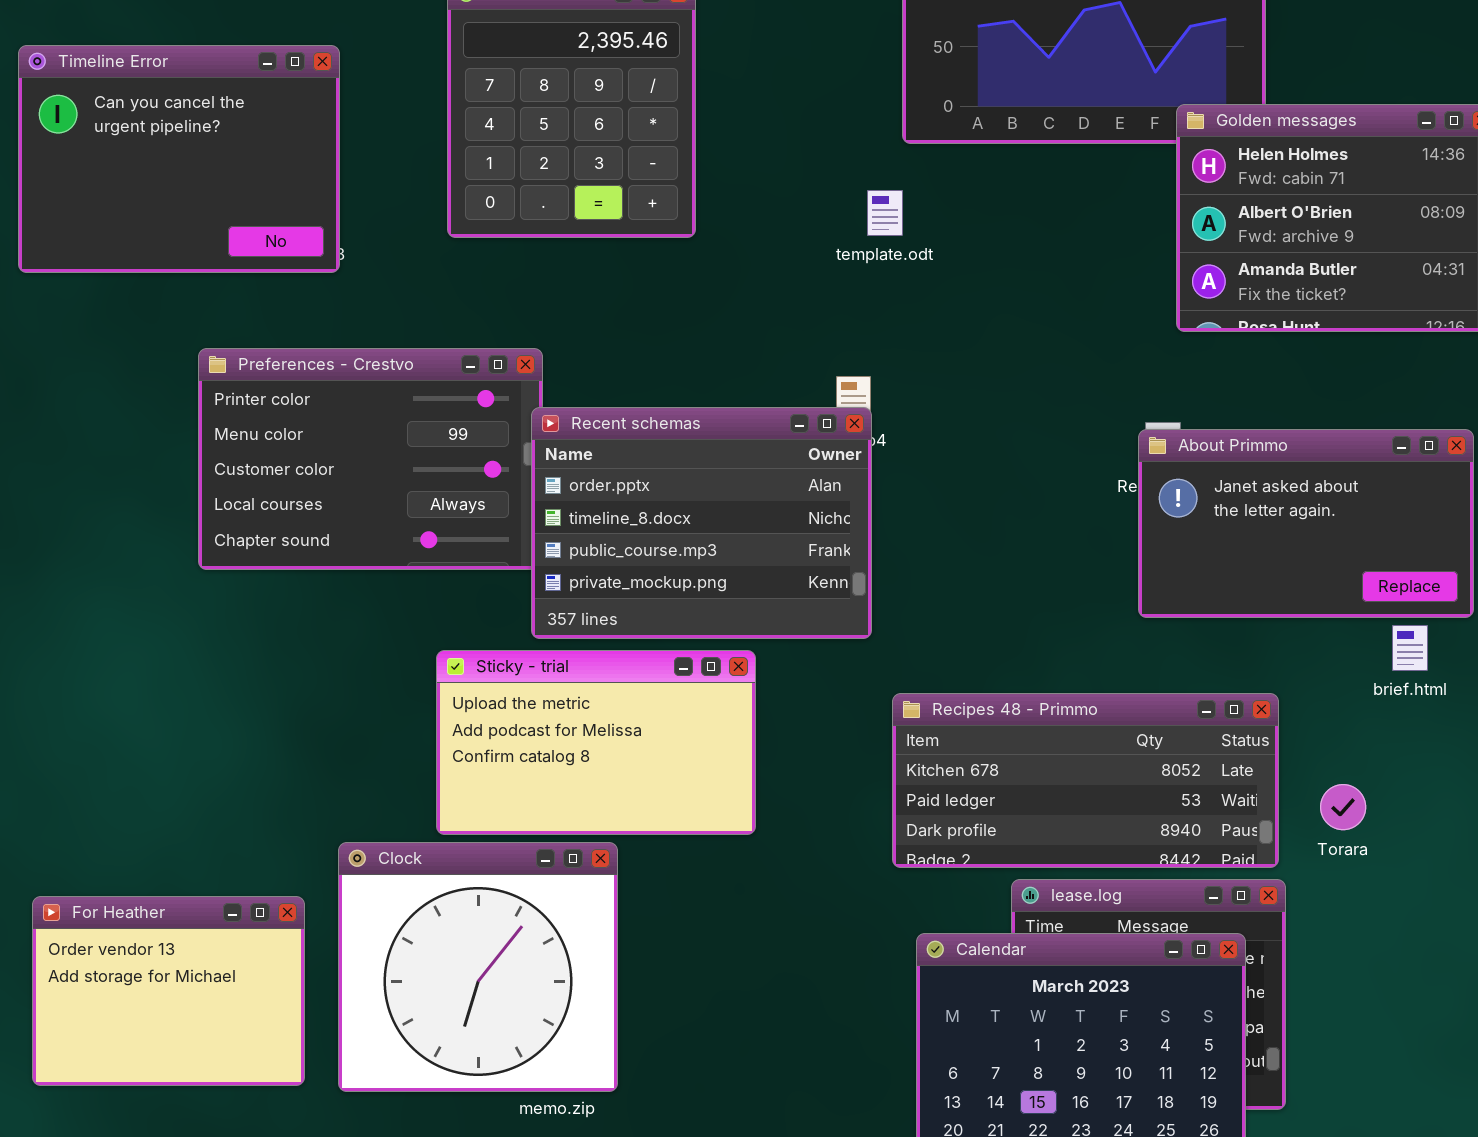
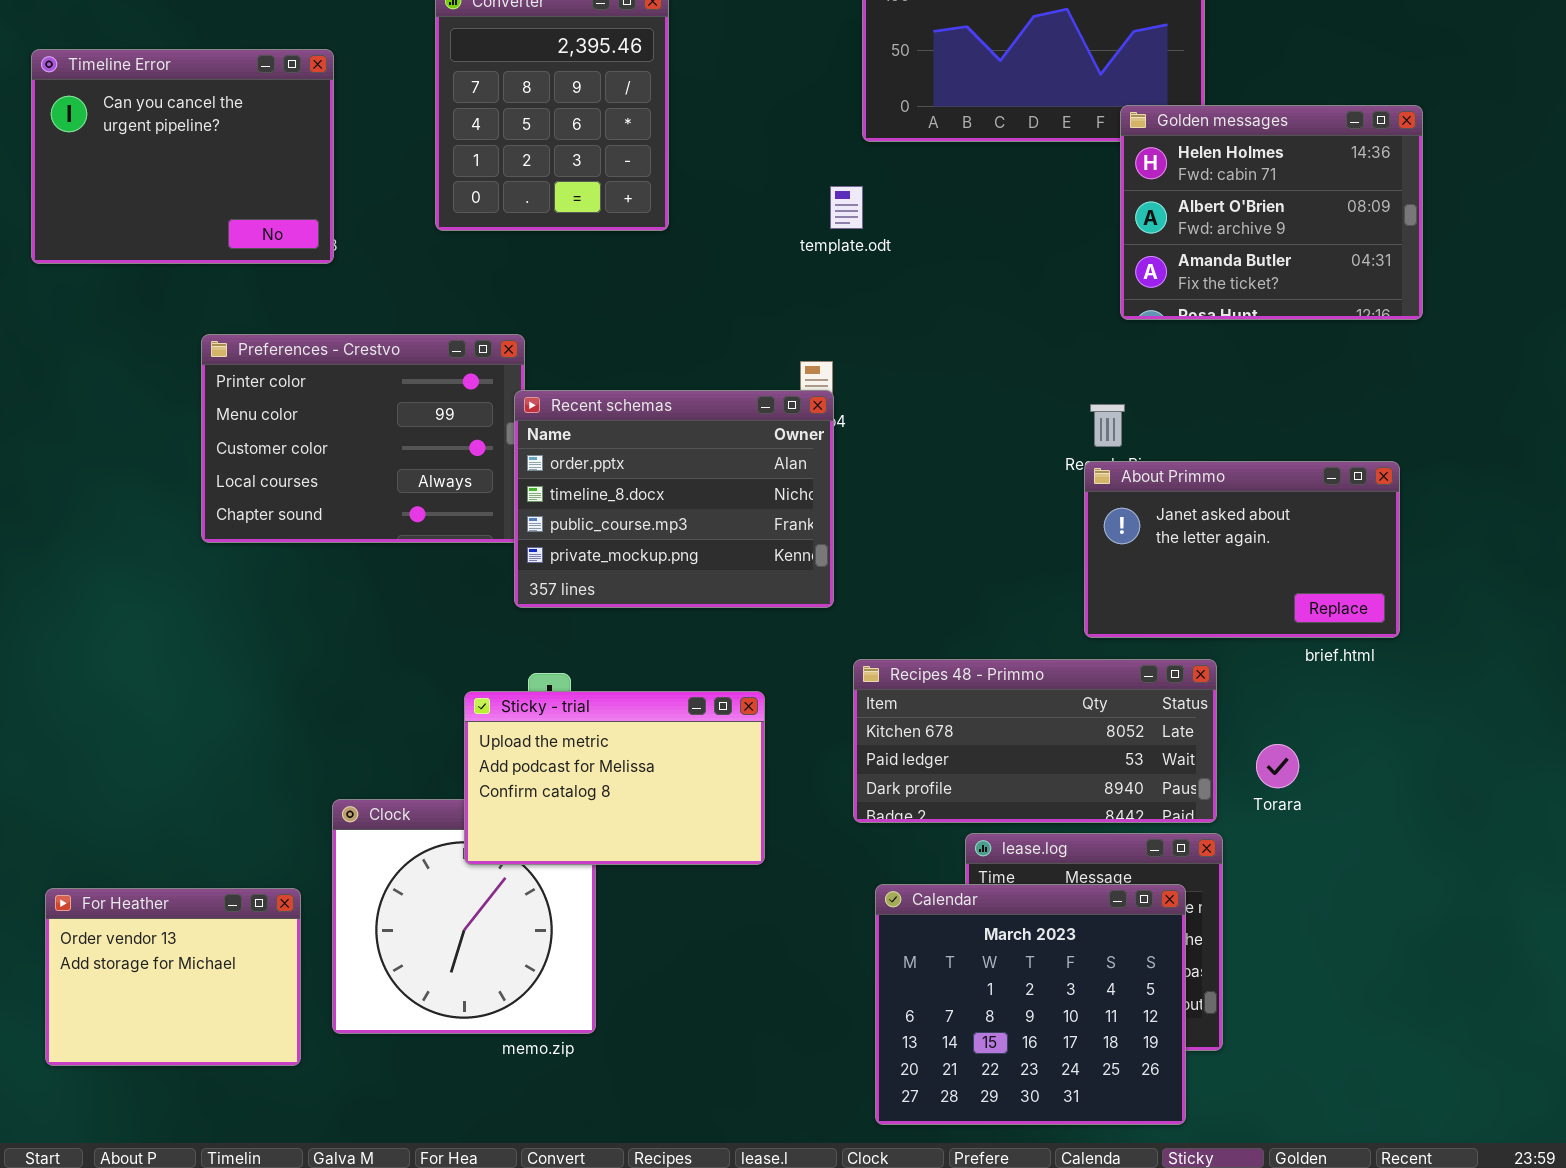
About Primmo: [1138,429,1474,618] -> [1084,461,1400,638], moved
Sticky - trial: [436,650,756,835] -> [464,691,765,865], moved
For Heather: [32,896,305,1086] -> [45,888,301,1066], moved

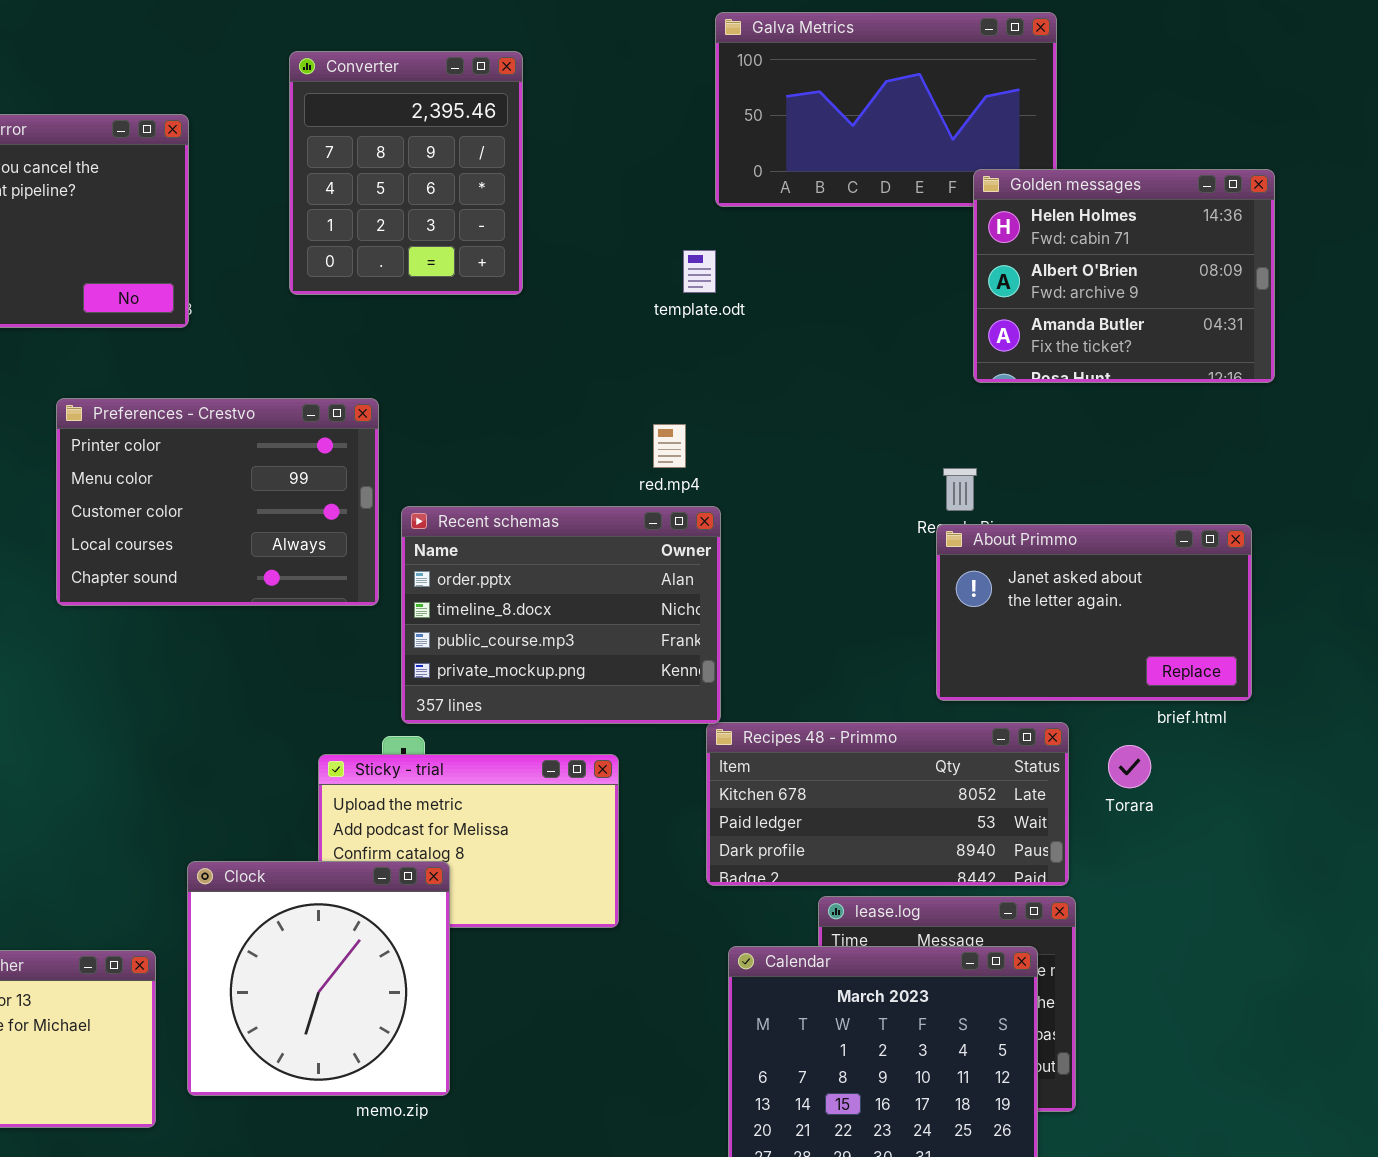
Recent schemas: [514,390,834,608] -> [401,506,721,724], moved
Torara: [1256,744,1299,788] -> [1108,745,1151,788], moved
Clock: [332,799,596,1034] -> [187,861,450,1096], raised

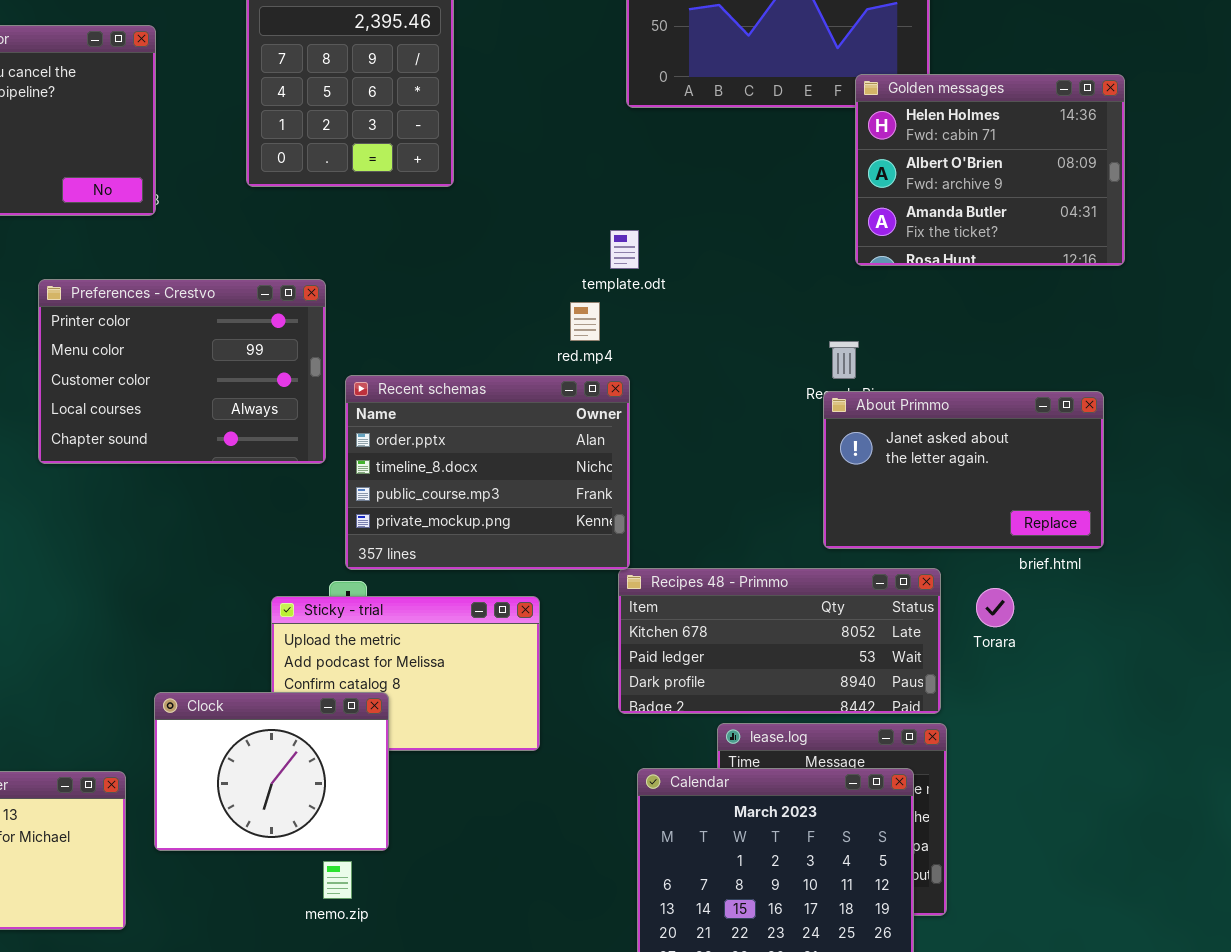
template.odt: [683,250,716,293] -> [610,230,639,269], moved
Clock: [187,861,450,1096] -> [154,692,389,851], resized

